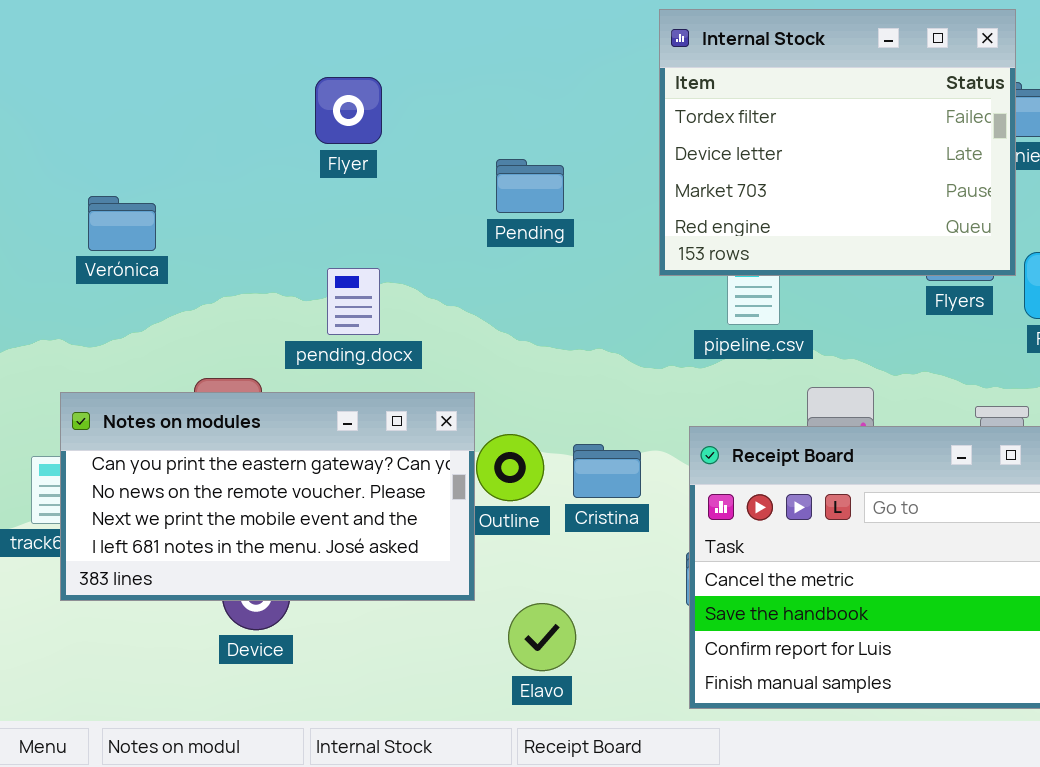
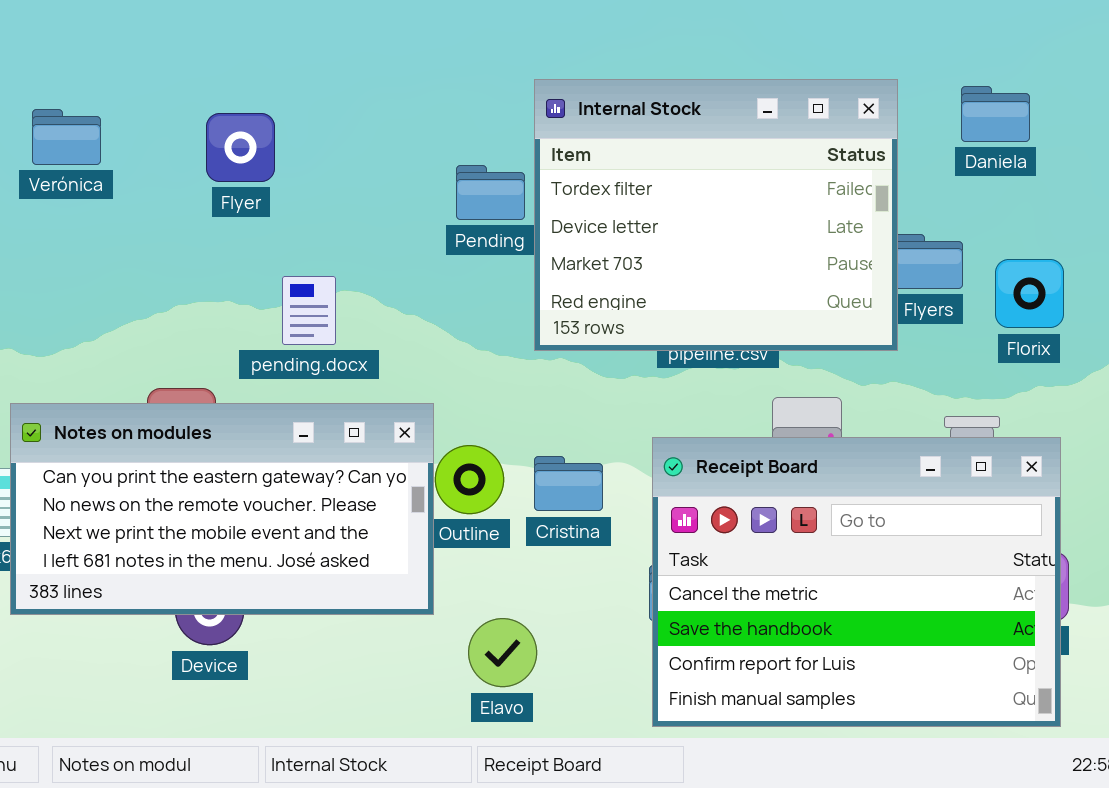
Internal Stock: [659,9,1016,276] -> [534,79,898,351], moved
Flyer: [315,77,382,144] -> [206,113,275,182], moved
Verónica: [88,196,156,251] -> [32,109,101,165], moved

